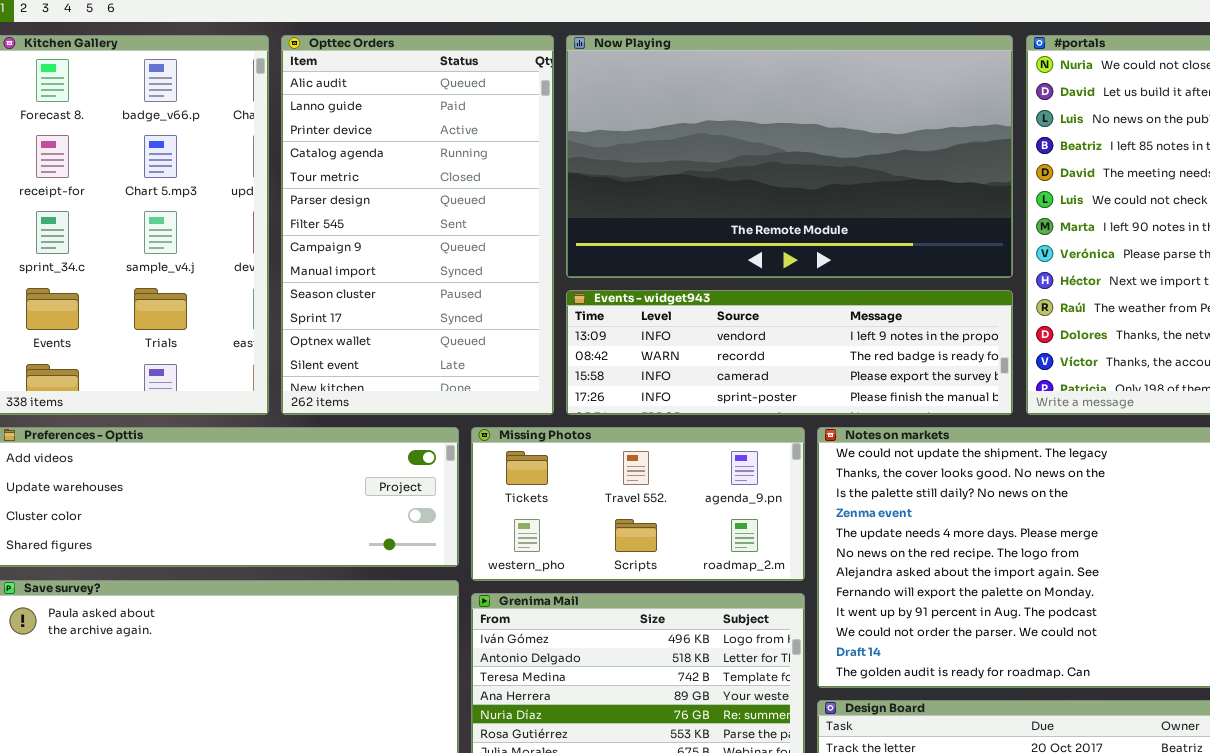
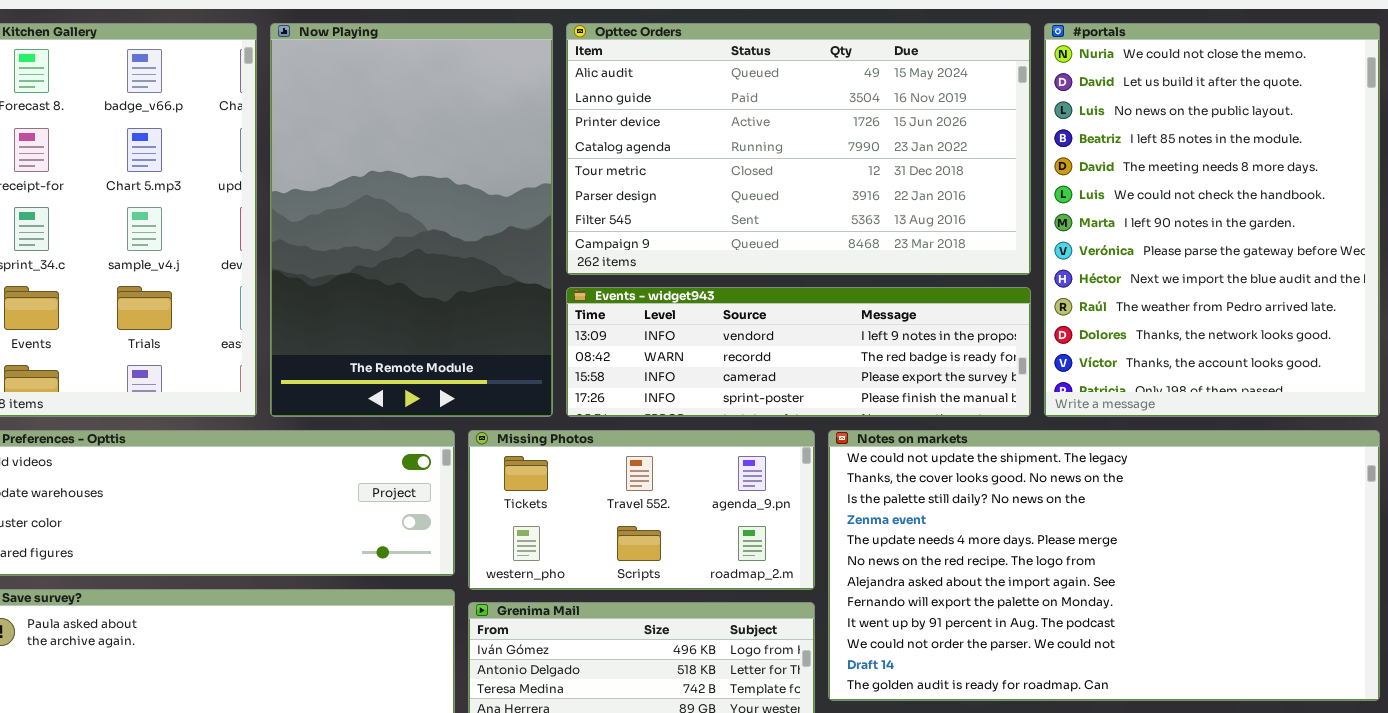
Opttec Orders: [281,35,554,415] -> [566,23,1031,275], moved, resized
Now Playing: [566,35,1013,278] -> [270,23,553,417], moved, resized

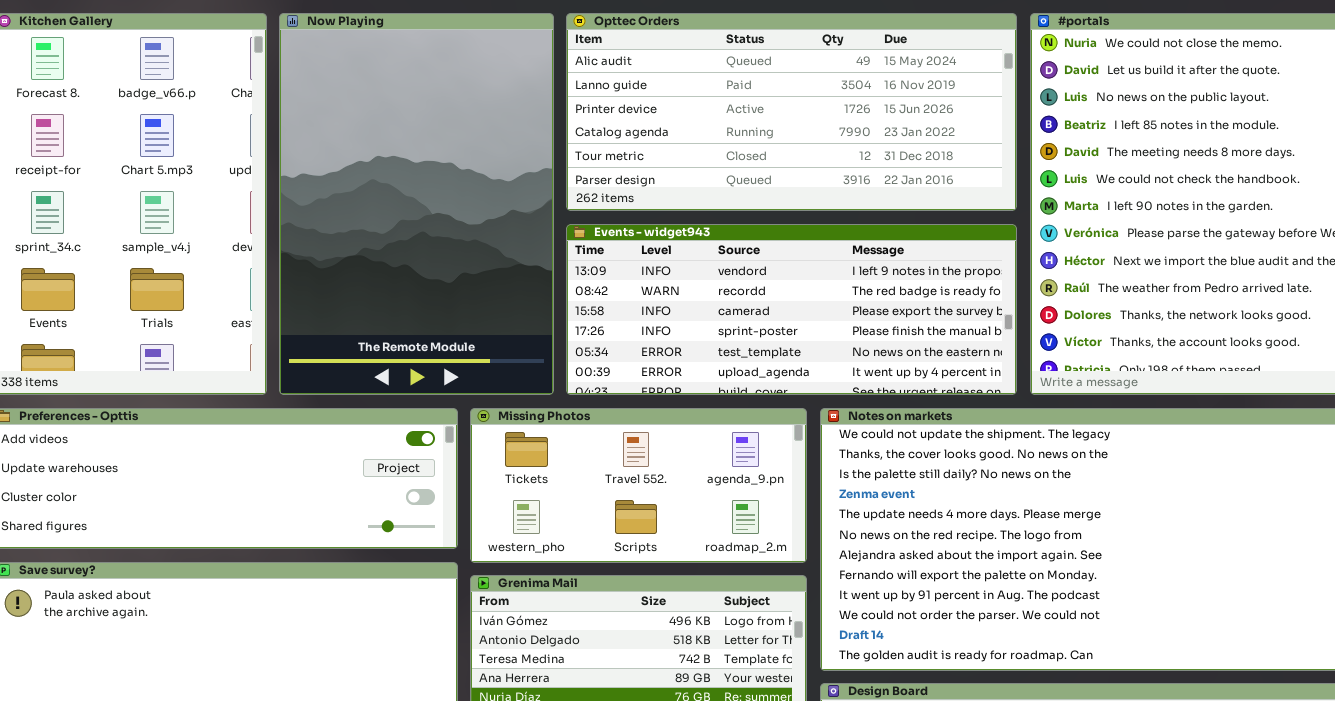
Opttec Orders: [566,23,1031,275] -> [566,13,1017,211], resized
Events - widget943: [566,287,1031,417] -> [566,224,1017,395], resized

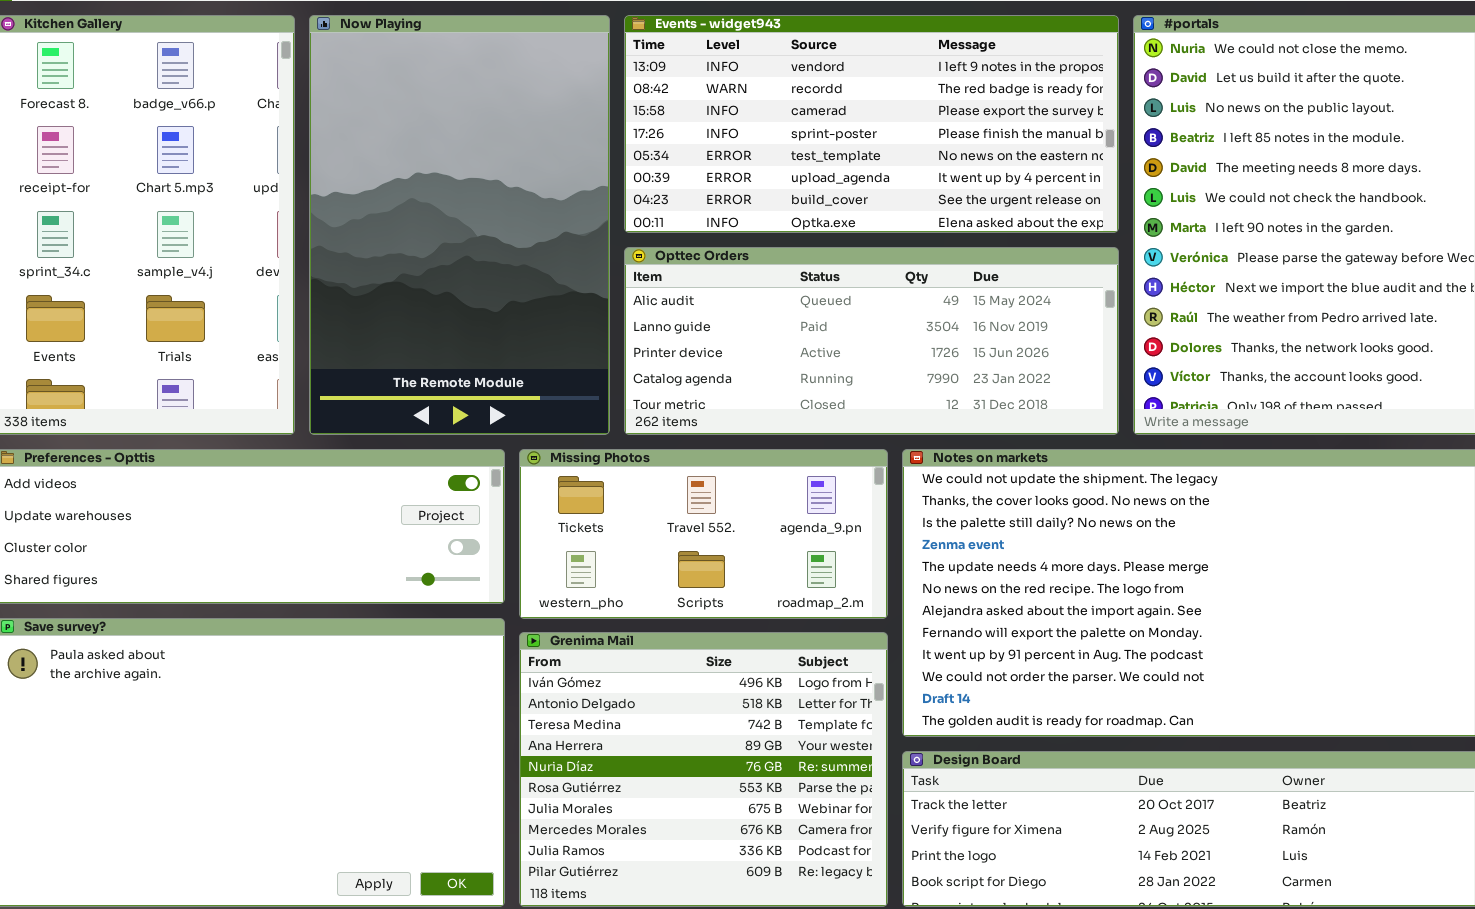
Opttec Orders: [566,13,1017,211] -> [624,247,1119,435], moved, resized
Events - widget943: [566,224,1017,395] -> [624,15,1119,233], moved, resized

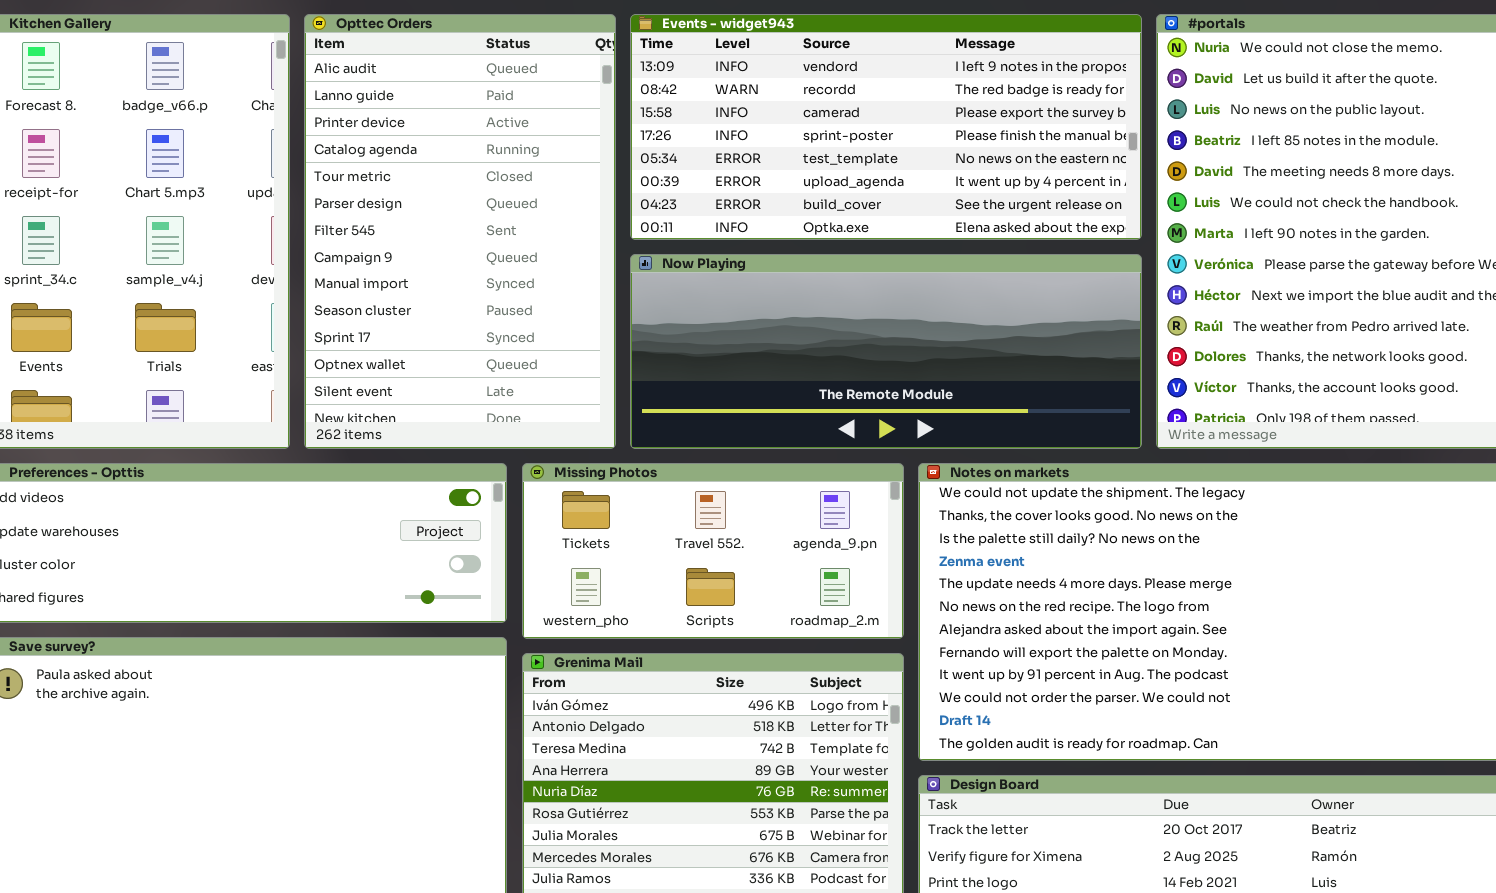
Now Playing: [309,15,610,435] -> [630,254,1142,449], moved, resized
Opttec Orders: [624,247,1119,435] -> [304,14,616,449], moved, resized

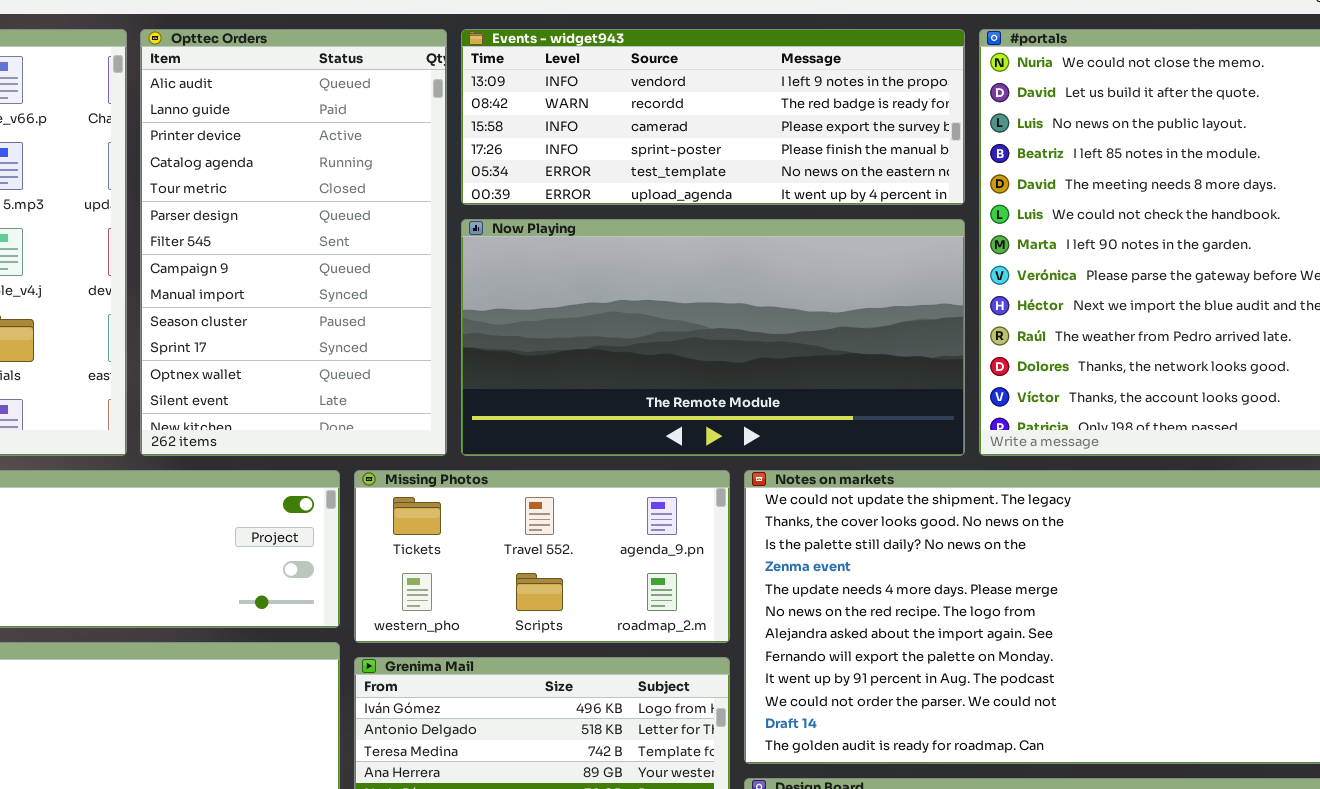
Events - widget943: [630,14,1142,240] -> [461,29,965,205], resized
Now Playing: [630,254,1142,449] -> [461,219,965,456], resized

